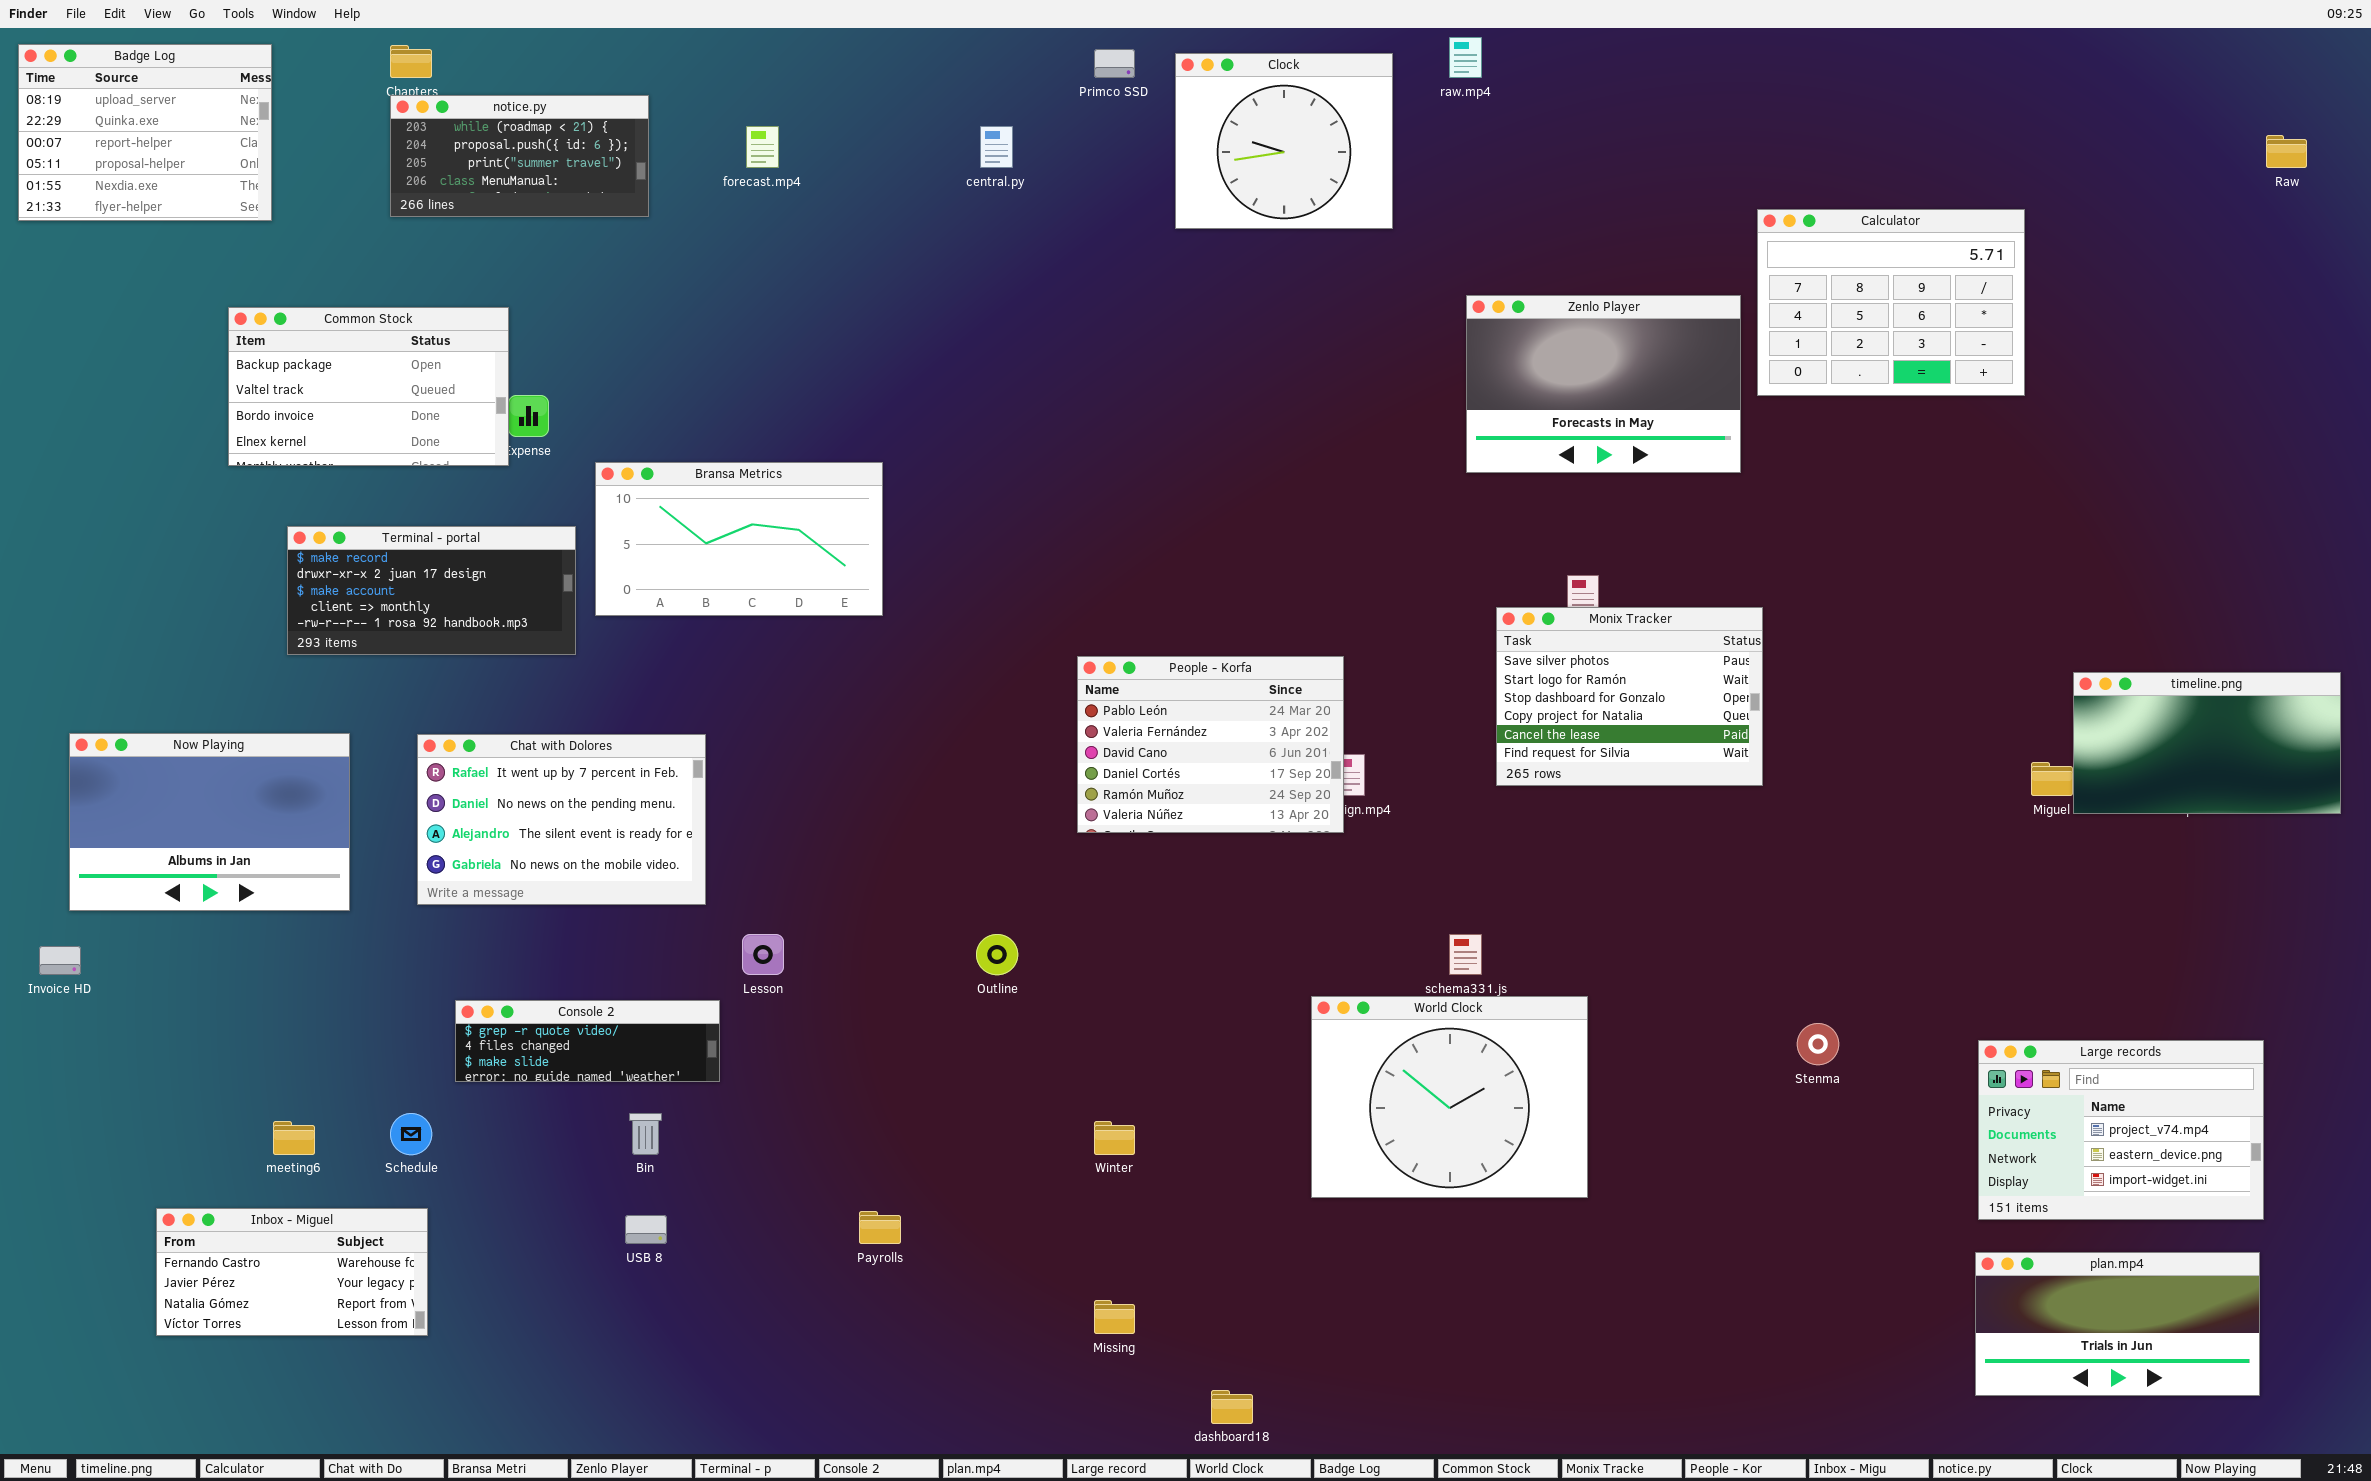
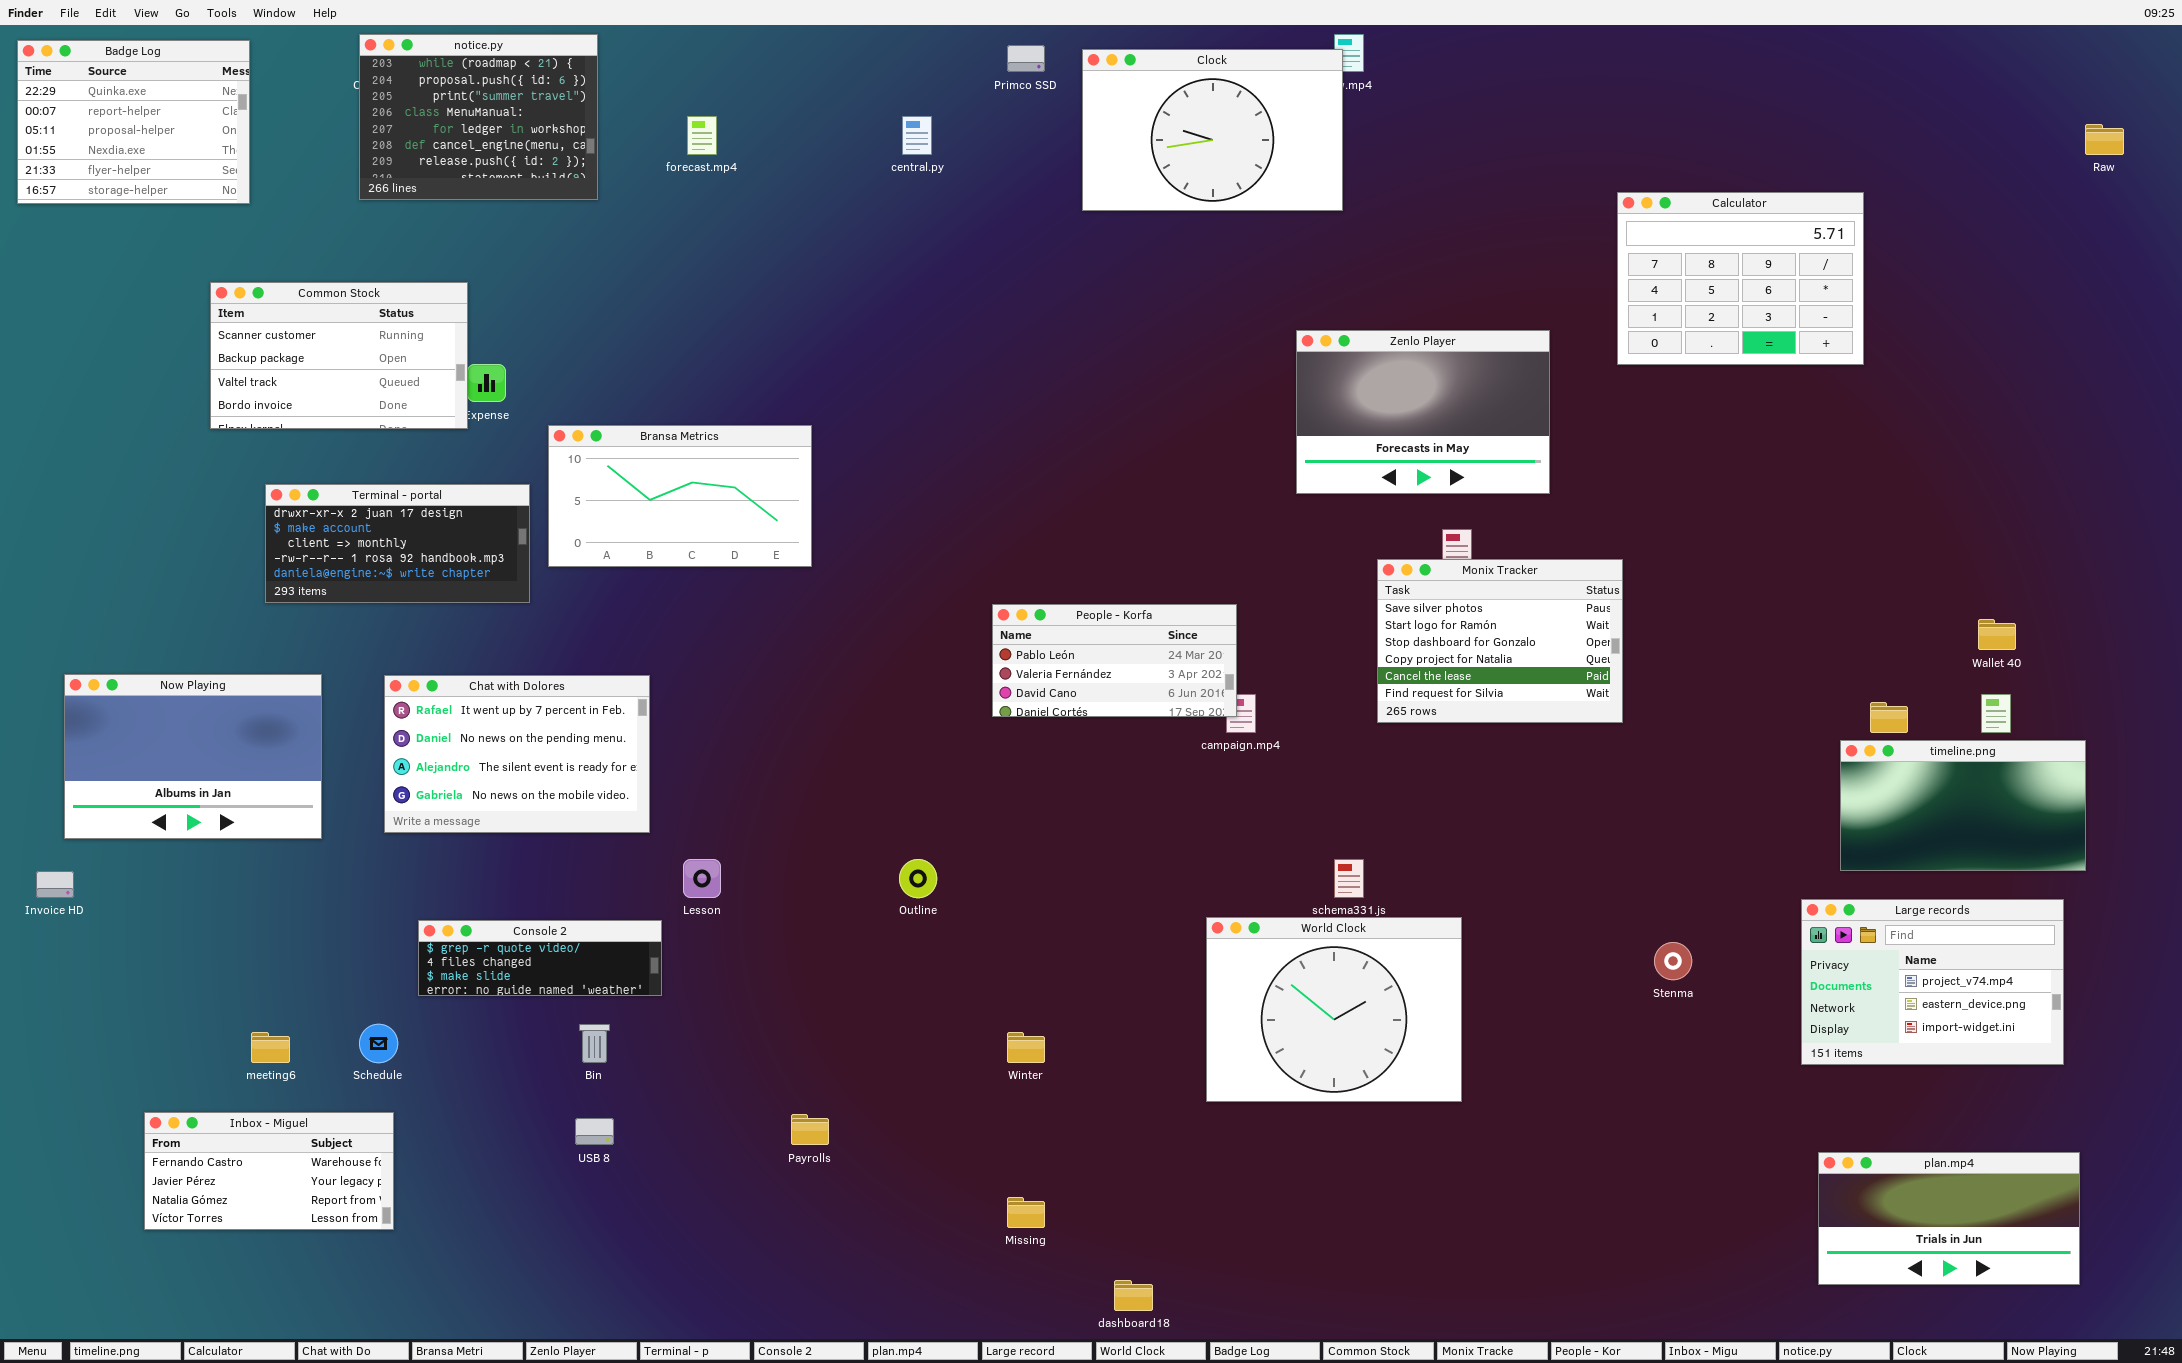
Badge Log: [18,44,272,221] -> [17,40,250,204], scrolled down 1 row
Clock: [1175,53,1393,229] -> [1082,49,1343,211], resized
notice.py: [390,95,649,217] -> [359,34,598,200], resized
Zenlo Player: [1466,295,1741,473] -> [1296,330,1550,494], moved
Common Stock: [228,307,509,466] -> [210,282,468,429], scrolled up 1 row
Terminal - portal: [287,526,576,655] -> [265,484,530,603], scrolled down 1 row
People - Korfa: [1077,656,1344,833] -> [992,604,1237,717], resized
timeline.png: [2073,672,2341,814] -> [1840,740,2086,871], moved
Large records: [1978,1040,2264,1220] -> [1801,899,2064,1065], moved

